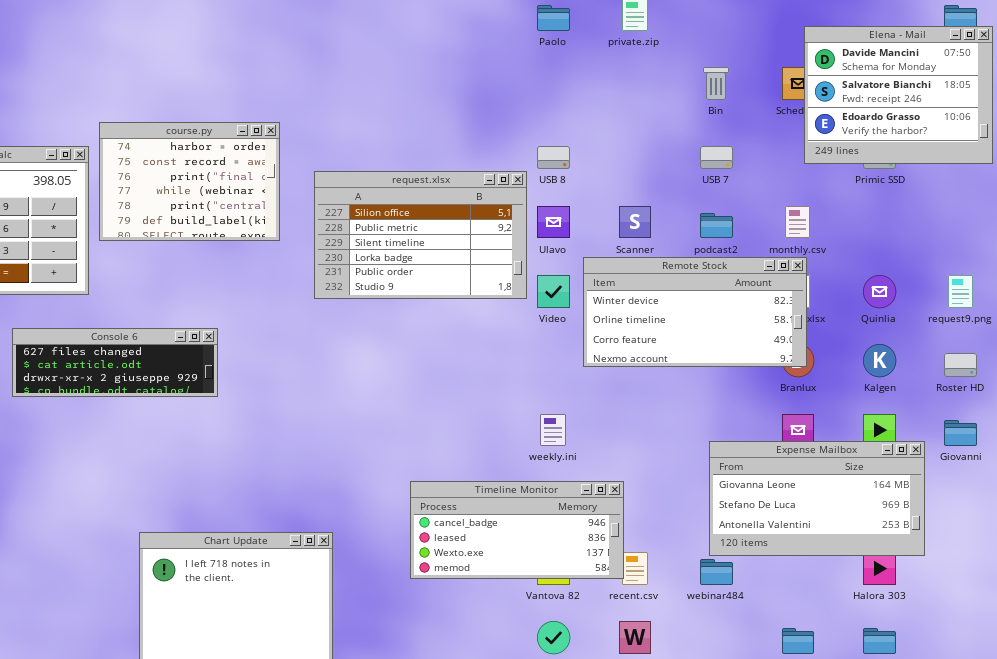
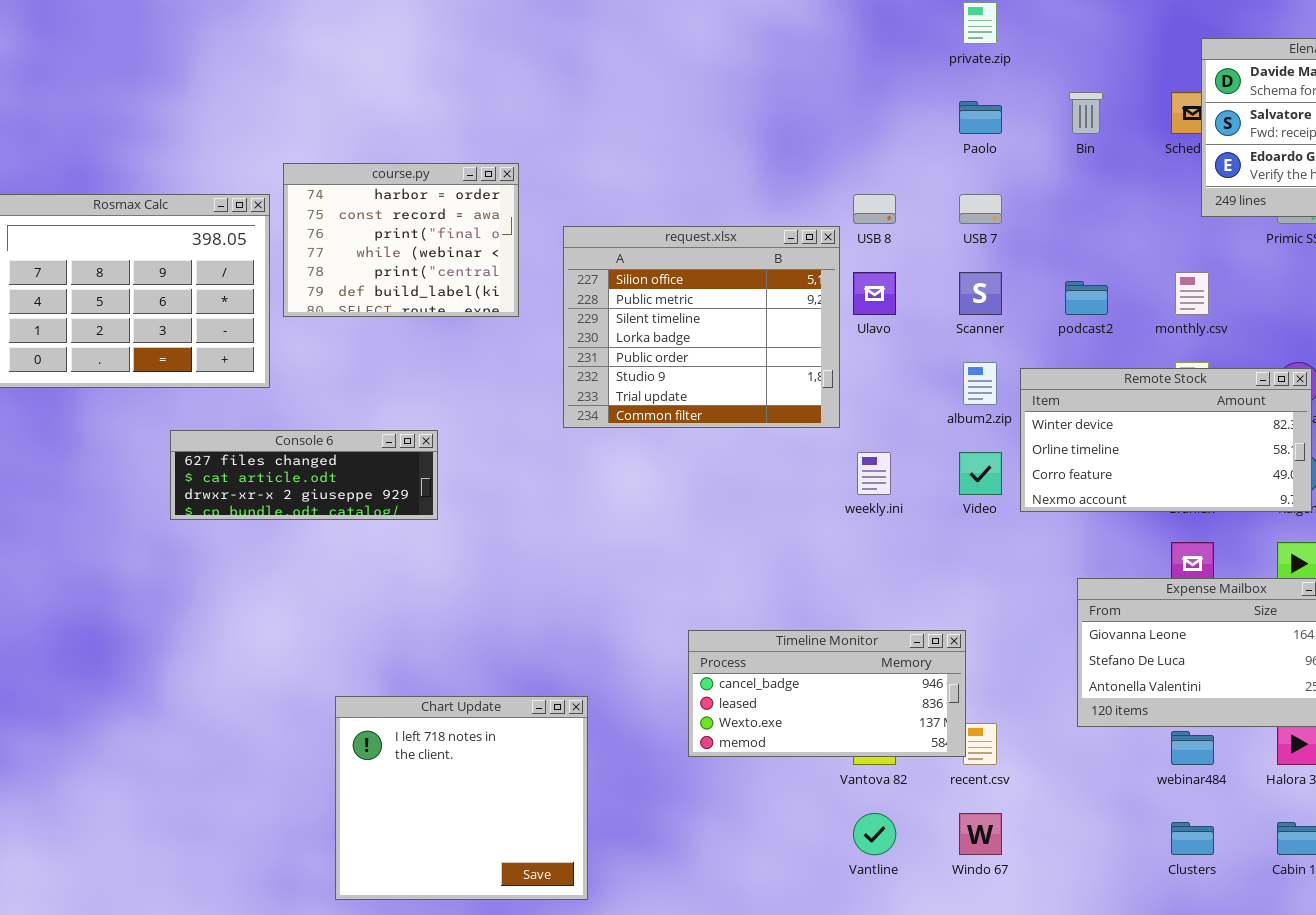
Paolo: [537,5,570,31] -> [959,101,1002,134], moved
USB 7: [700,146,733,169] -> [959,194,1002,224], moved
request.xlsx: [314,171,527,299] -> [563,226,840,428], resized
Remote Stock: [583,257,807,367] -> [1020,368,1312,512], moved
Video: [537,275,570,308] -> [959,452,1002,495], moved
weekly.ini: [540,414,566,446] -> [857,452,891,495], moved
webinar484: [700,559,733,585] -> [1171,731,1214,765], moved

